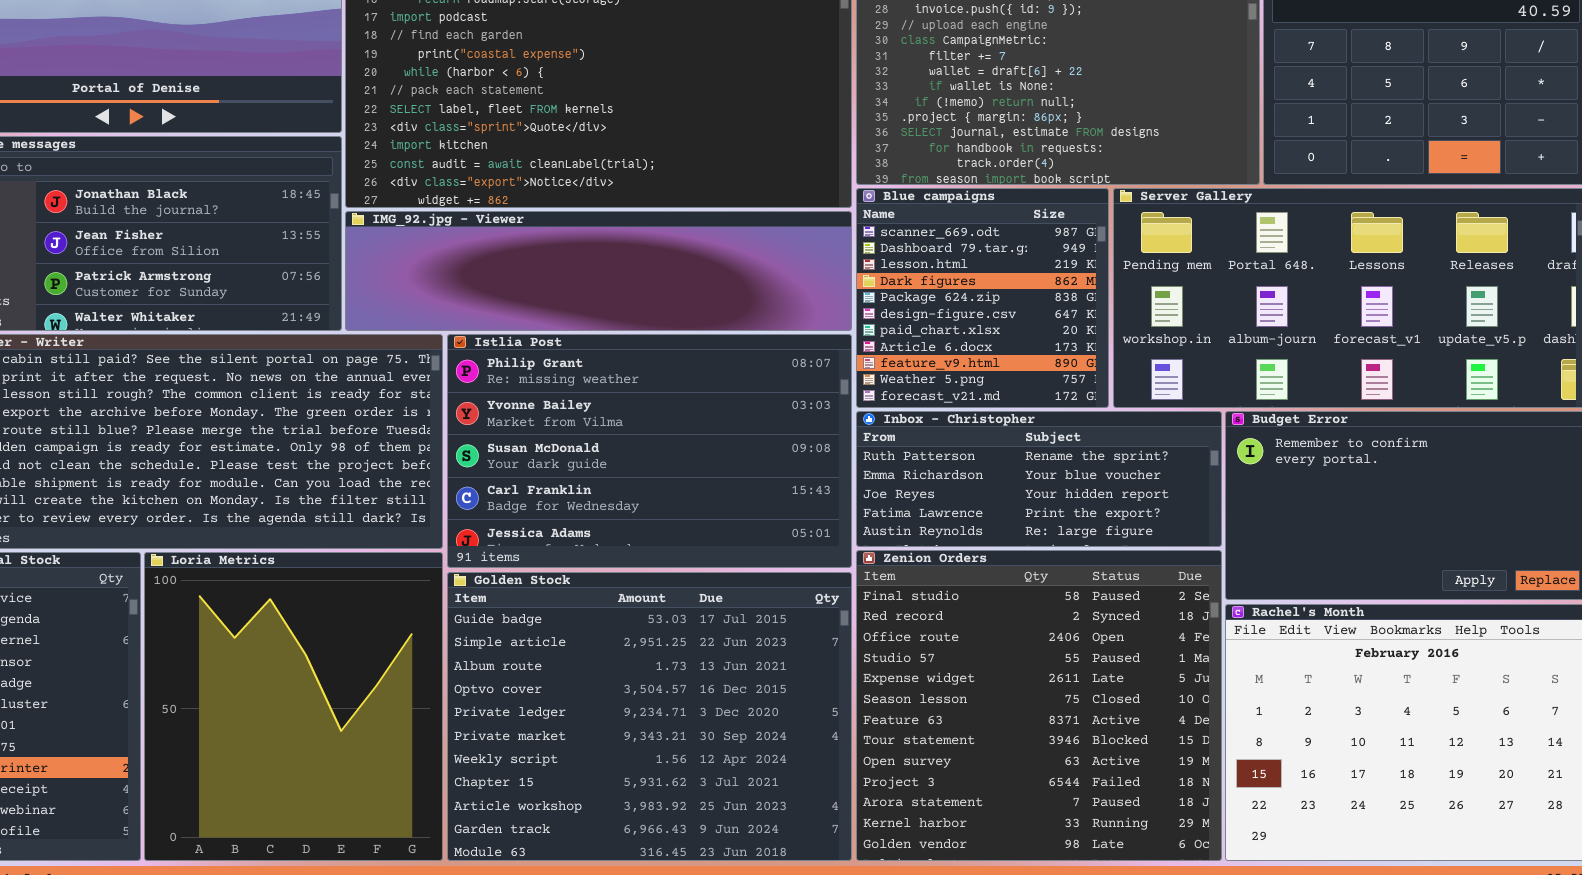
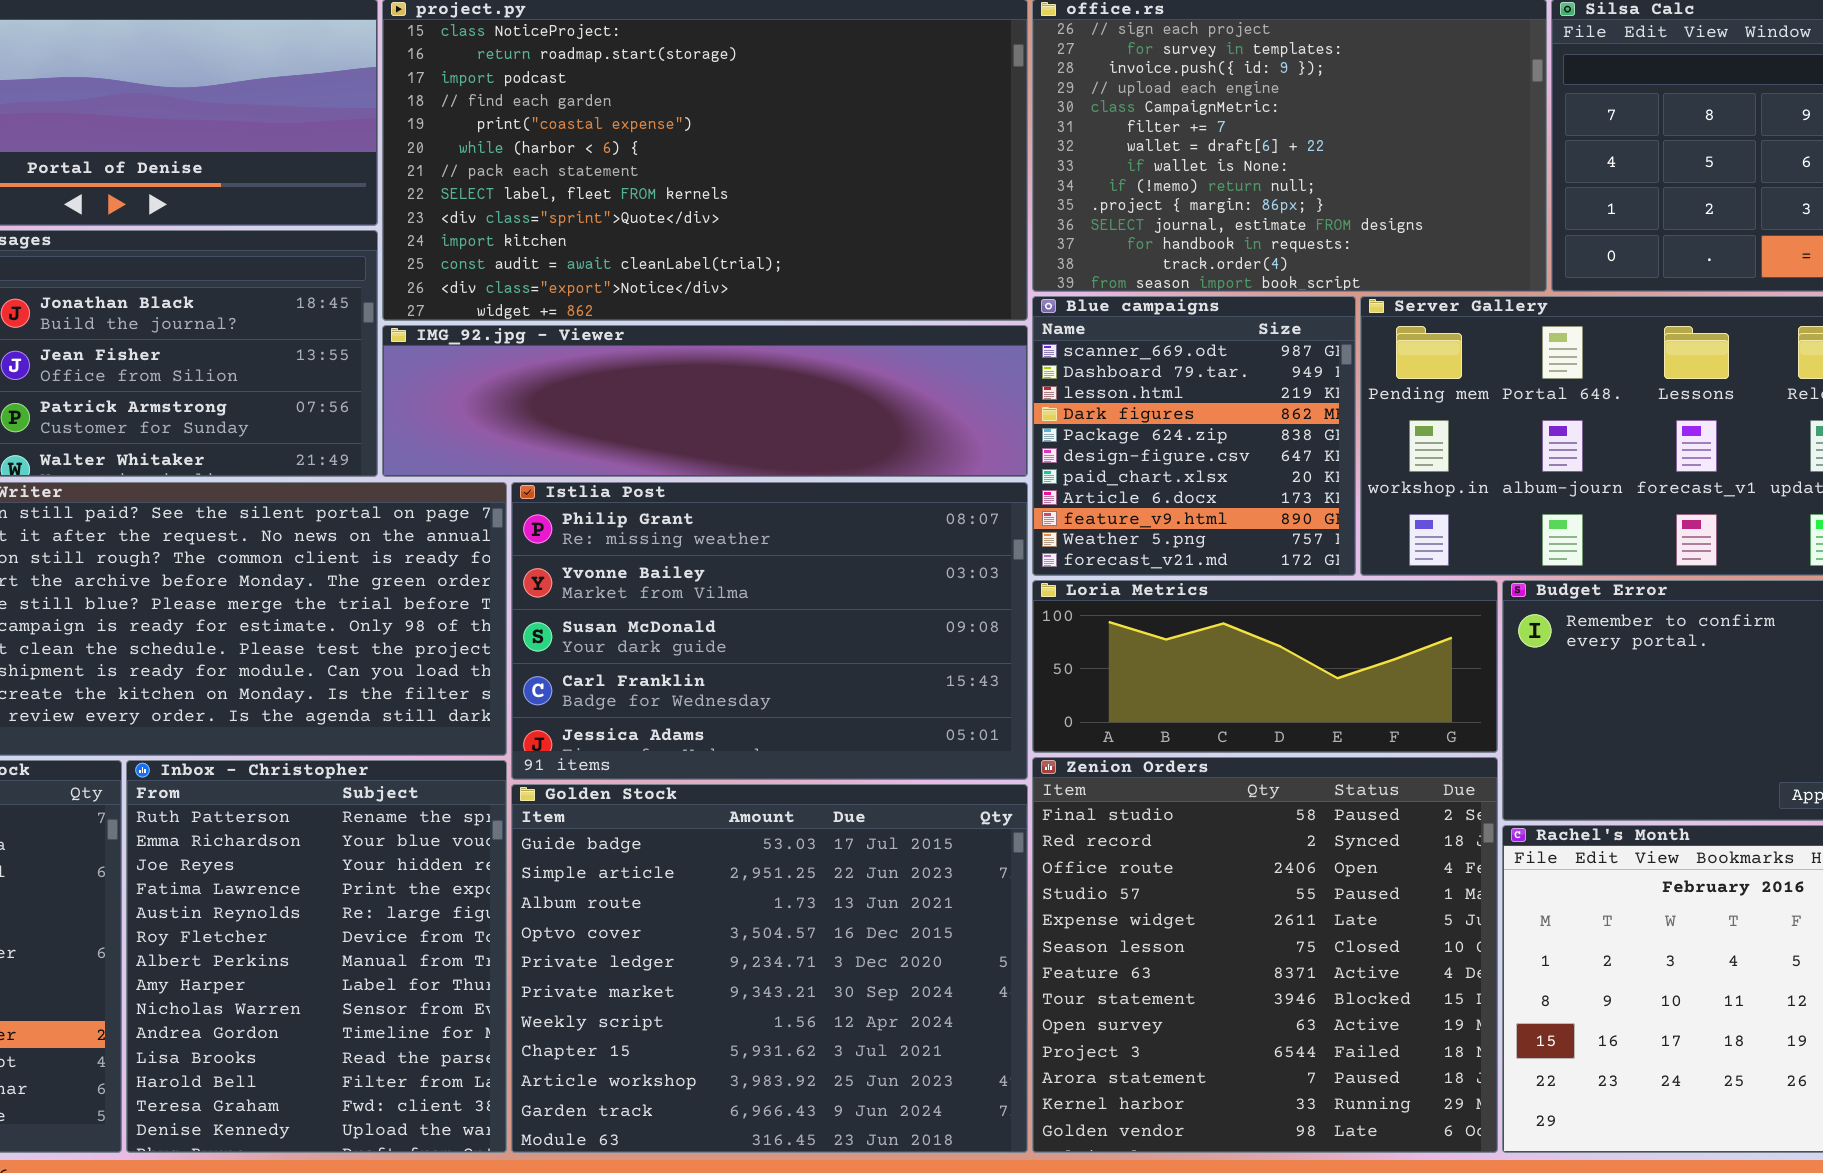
Inbox - Christopher: [856,411,1222,547] -> [126,760,507,1153], moved, resized
Loria Metrics: [144,552,443,861] -> [1032,580,1498,753], moved, resized

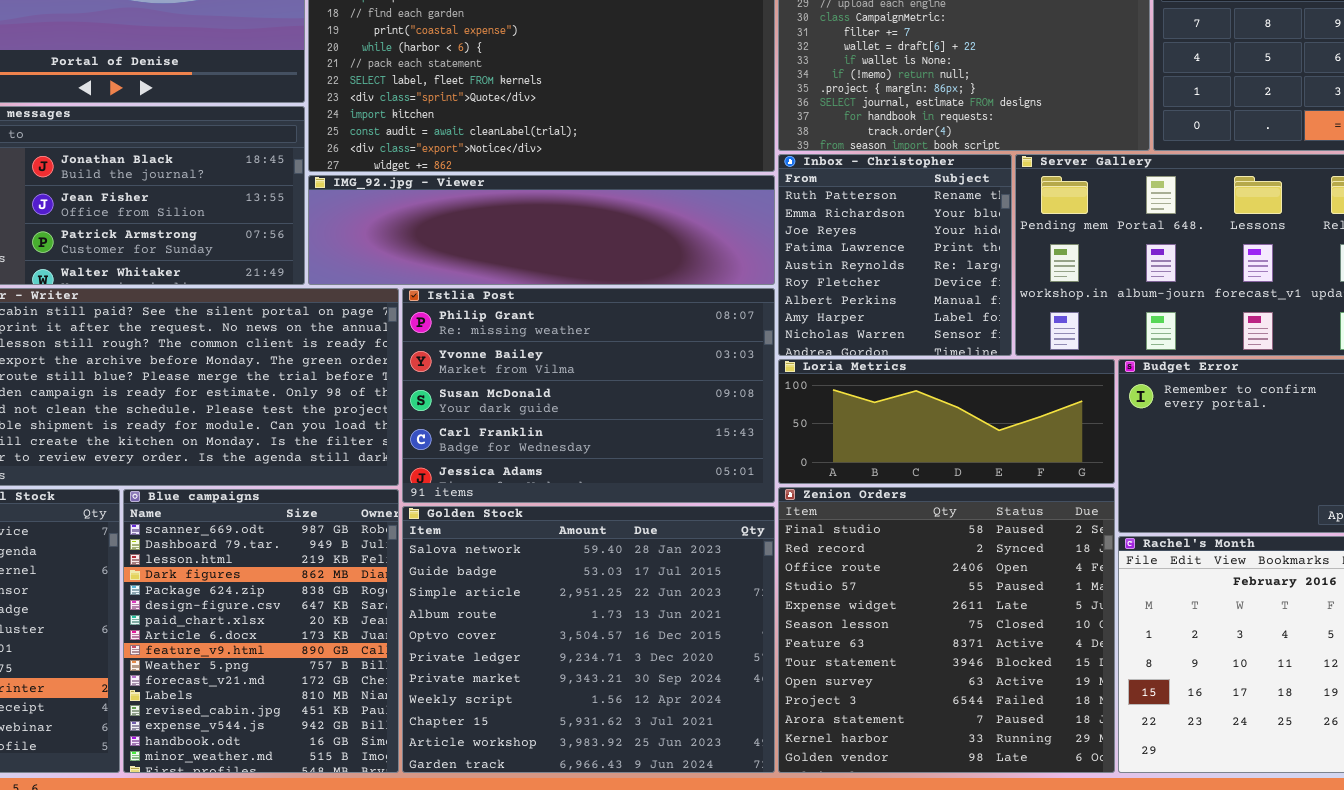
Blue campaigns: [1032,296,1356,576] -> [123,489,399,773], moved, resized
Inbox - Christopher: [126,760,507,1153] -> [778,154,1012,356], moved, resized
Golden Stock: [511,784,1028,1153] -> [402,506,775,773], scrolled up 1 row

